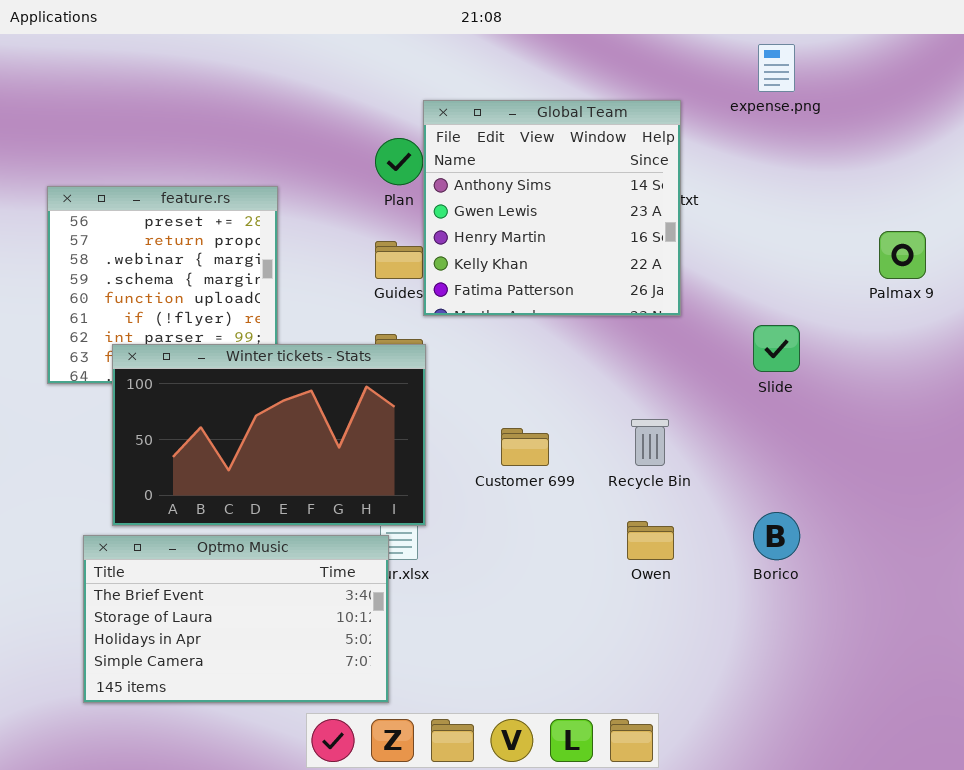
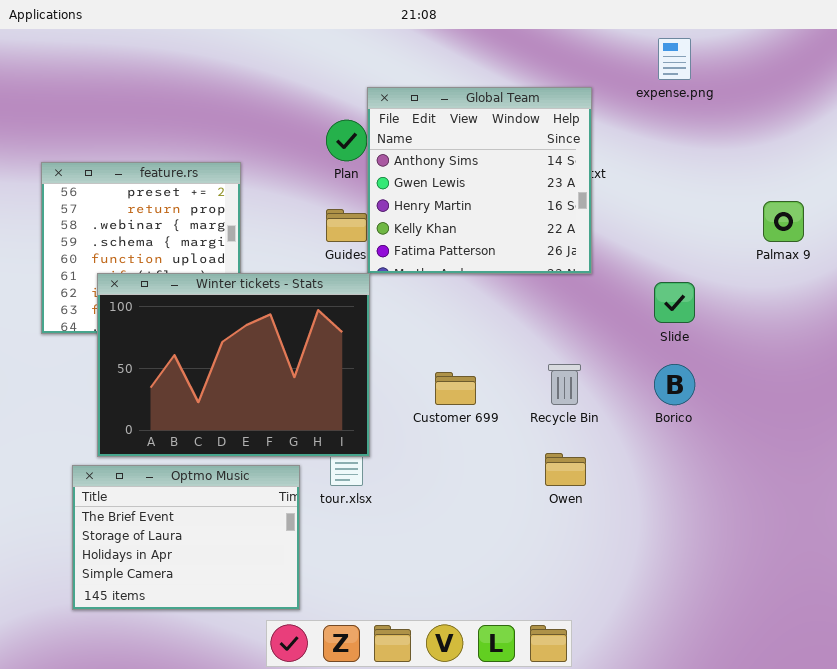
Winter tickets - Stats: [112,344,426,526] -> [97,273,370,457], resized
Borico: [753,512,800,560] -> [654,364,695,405], moved
Optmo Music: [83,535,389,703] -> [72,465,300,610], resized

